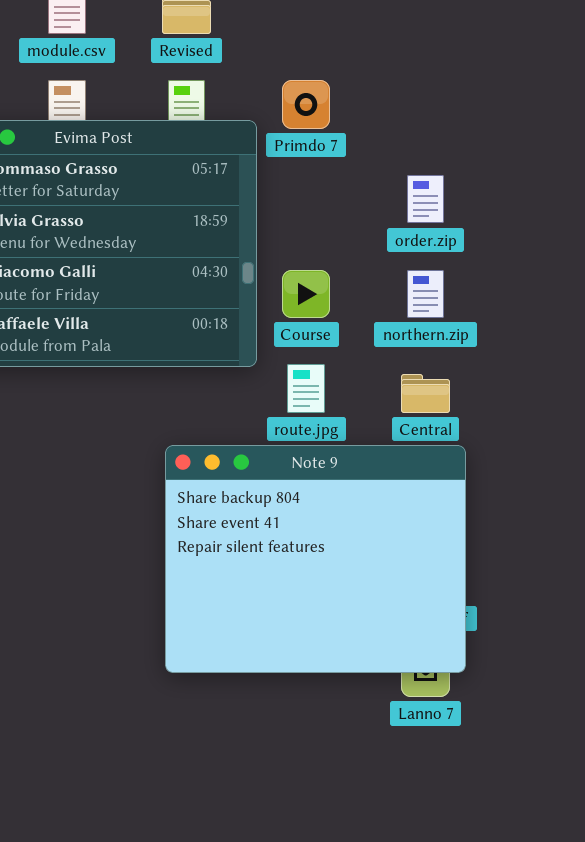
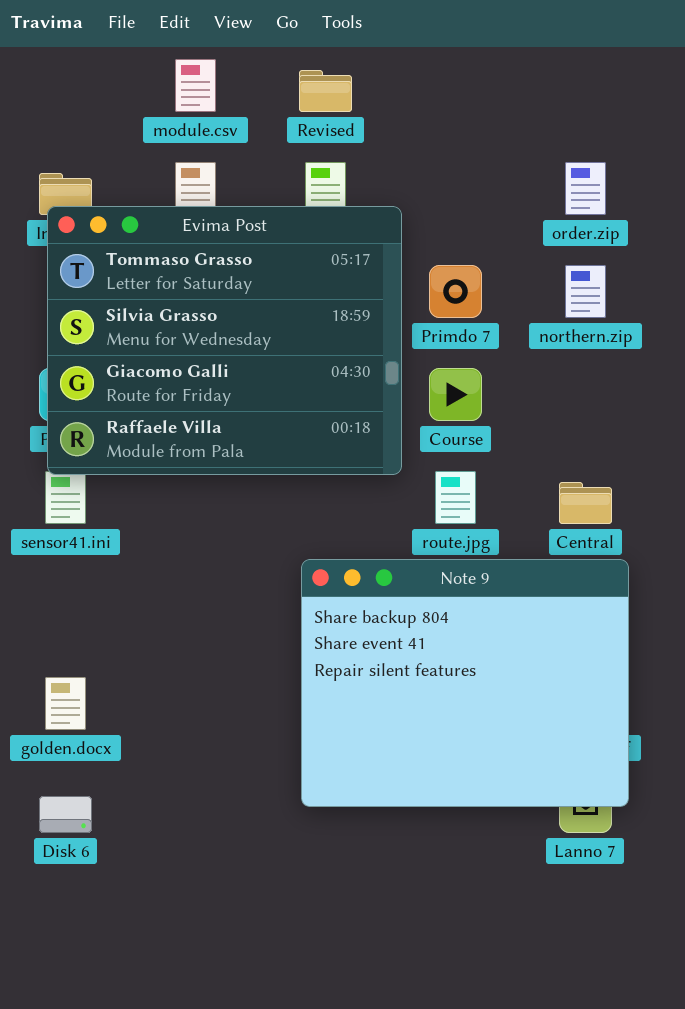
Primdo 7: [282,80,330,129] -> [429,265,482,318], moved
order.zip: [407,175,444,223] -> [565,162,606,215], moved
northern.zip: [407,270,444,318] -> [565,265,606,318], moved

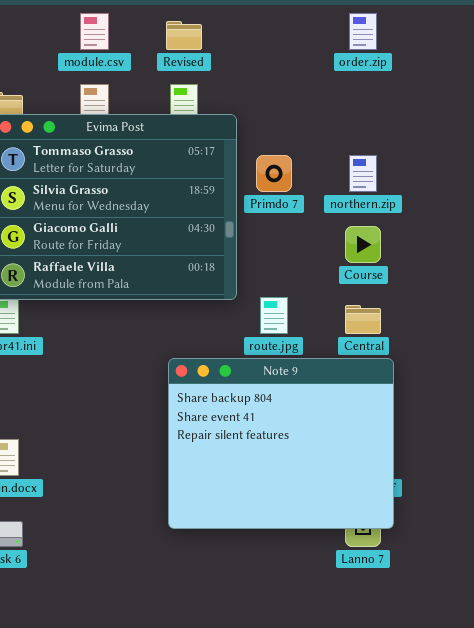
order.zip: [565,162,606,215] -> [349,13,377,50], moved
Course: [429,368,482,421] -> [345,226,381,263], moved

